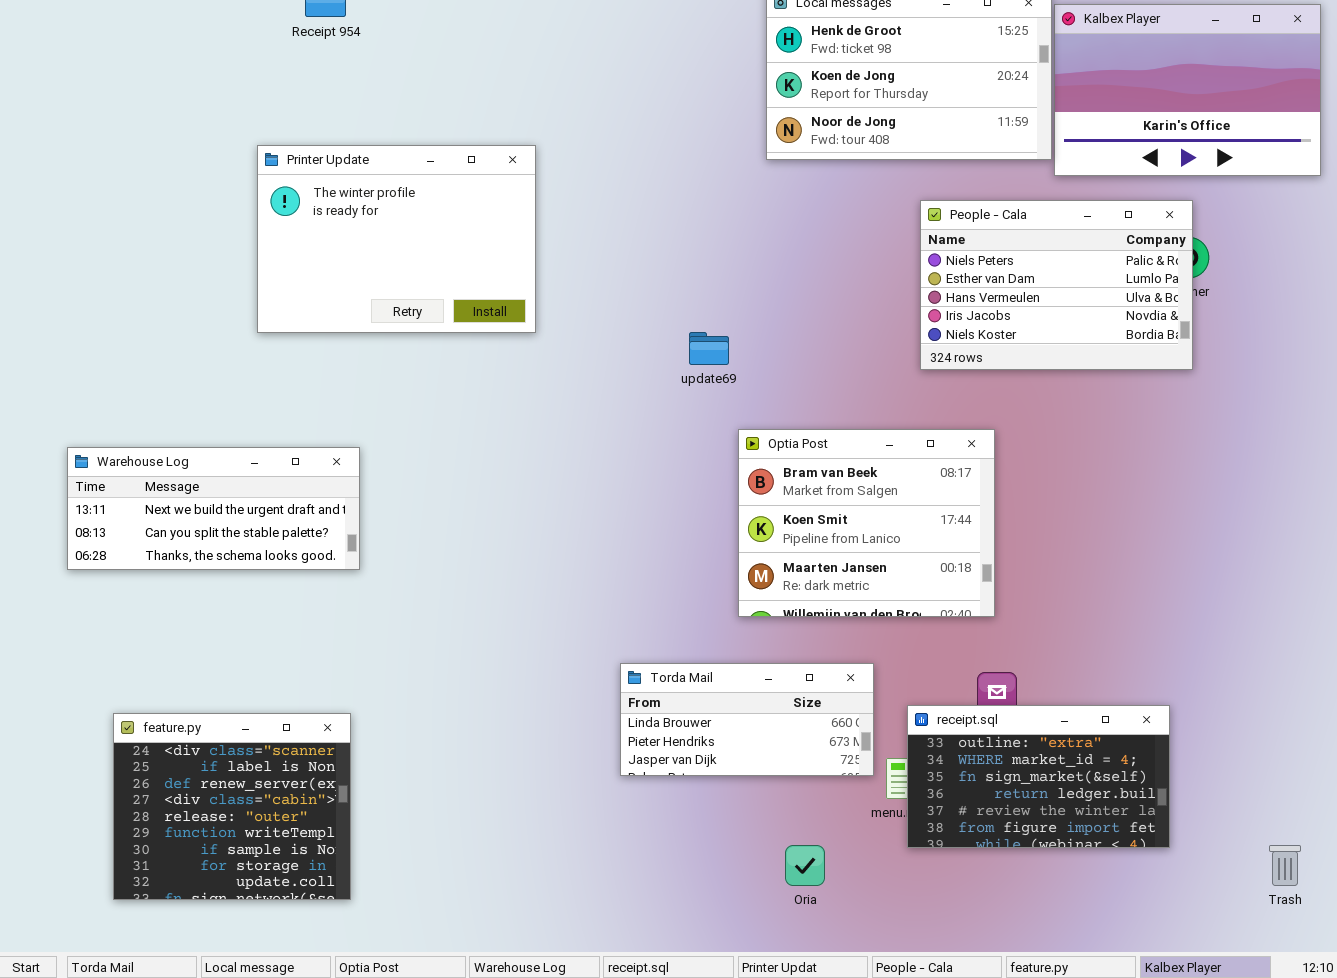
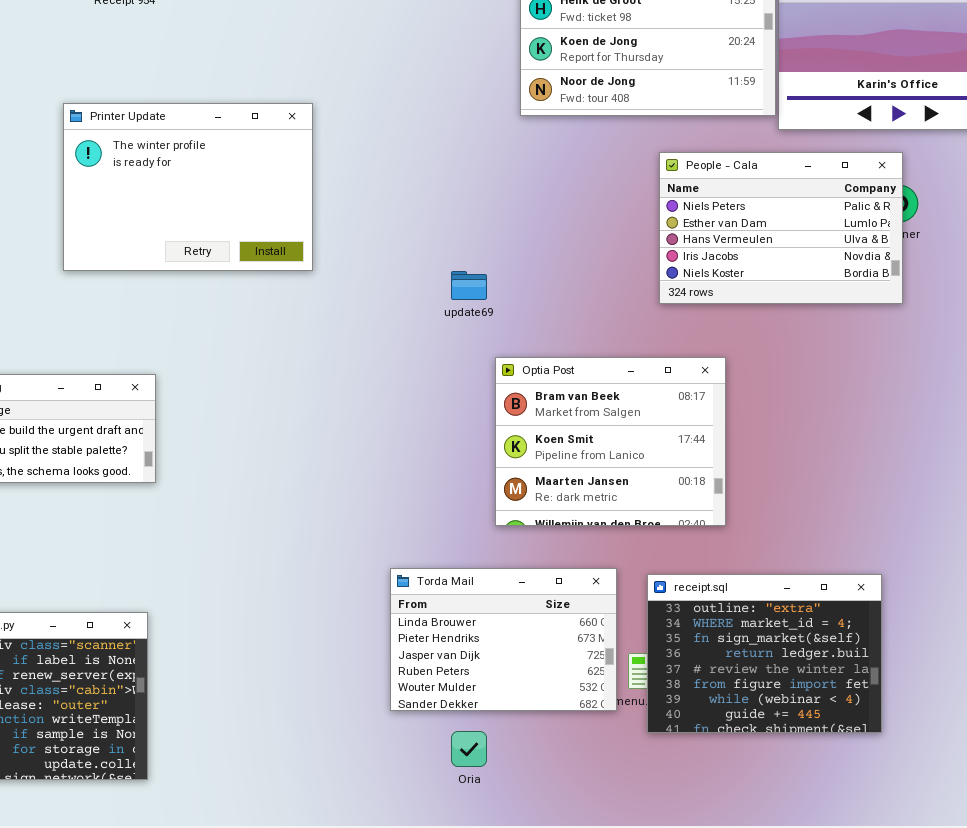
Torda Mail: [620,663,874,776] -> [390,568,617,711], resized
receipt.sql: [907,705,1170,848] -> [647,574,882,733], resized
Oria: [785,845,825,886] -> [451,731,487,767], moved

